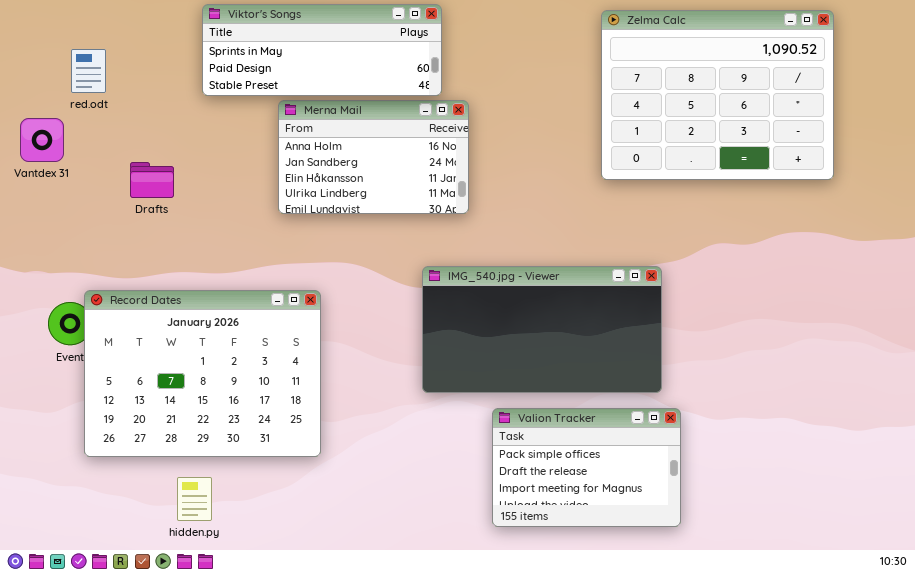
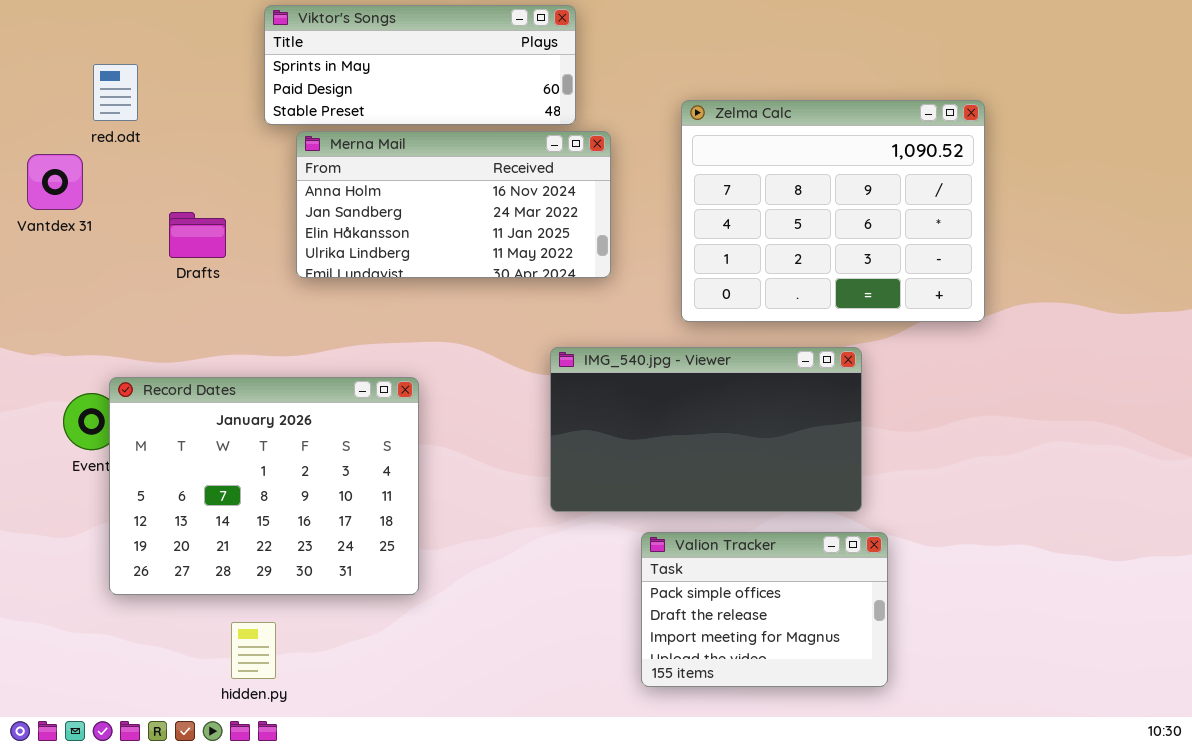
Zelma Calc: [601,10,834,180] -> [681,100,985,322], moved
Merna Mail: [278,100,469,214] -> [296,131,611,278], resized

